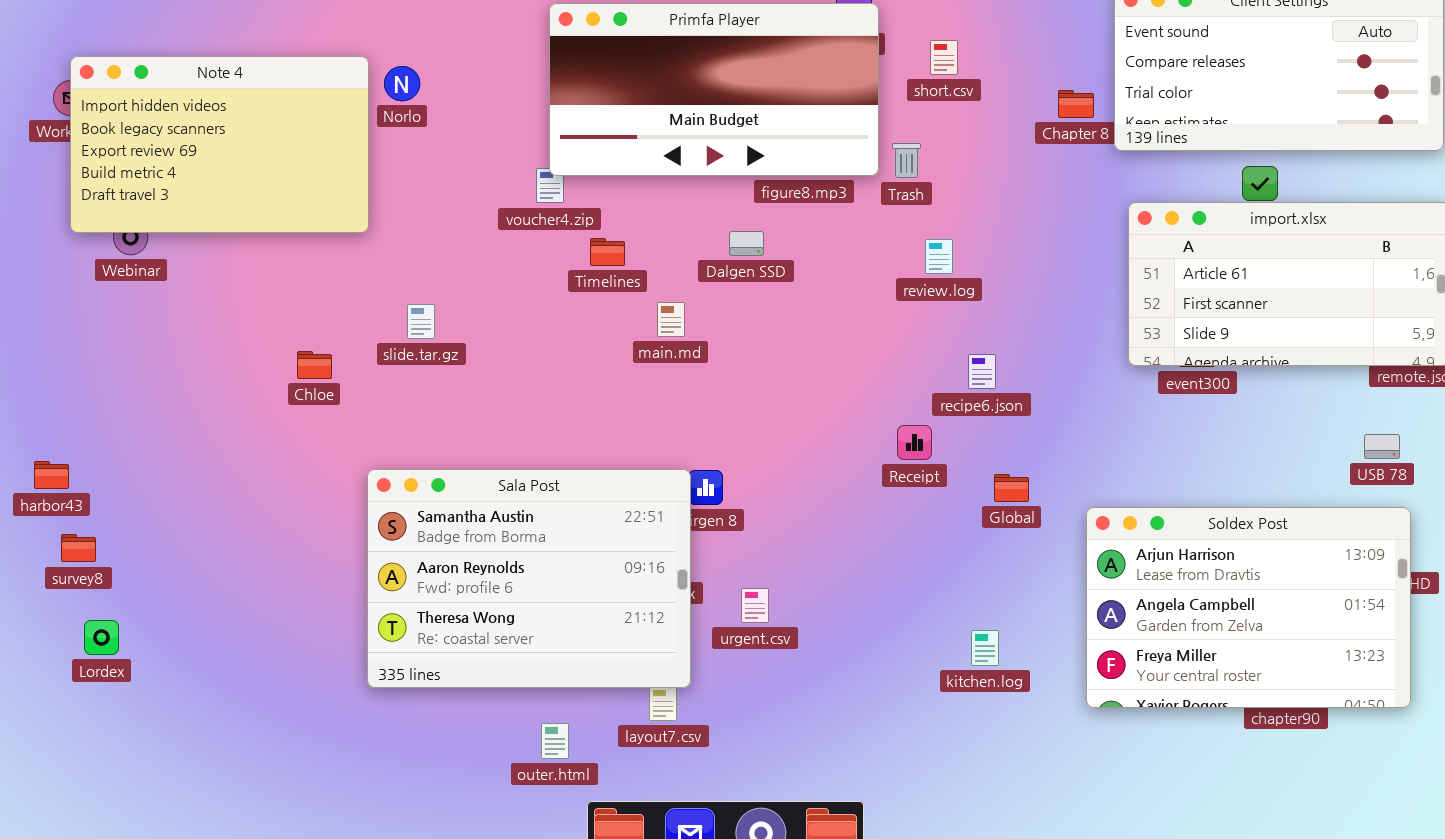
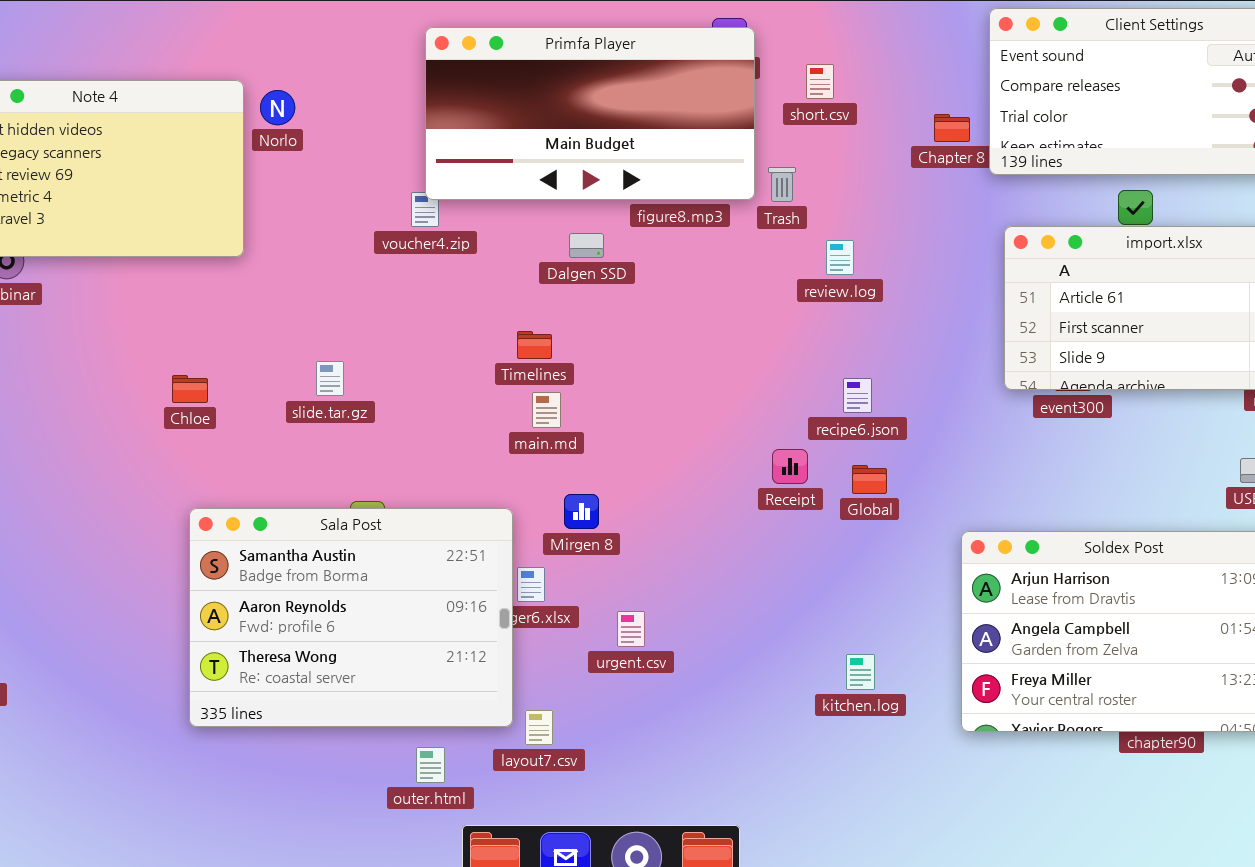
Dalgen SSD: [729,231,764,256] -> [569,233,604,258], moved
Timelines: [590,238,625,266] -> [517,331,552,359], moved
review.log: [925,239,953,274] -> [826,240,854,275], moved
main.md: [657,302,685,337] -> [532,392,561,428], moved
slide.tar.gz: [407,304,435,339] -> [316,361,344,396], moved
Sala Post: [367,469,691,688] -> [189,508,513,727], moved
Global: [994,474,1029,502] -> [852,465,887,494], moved

